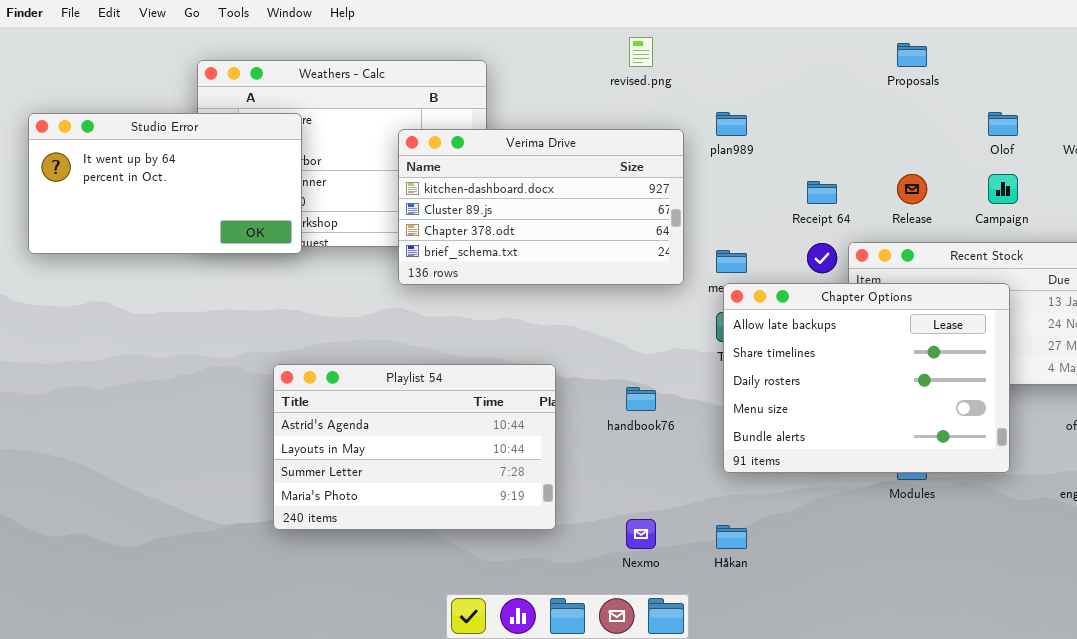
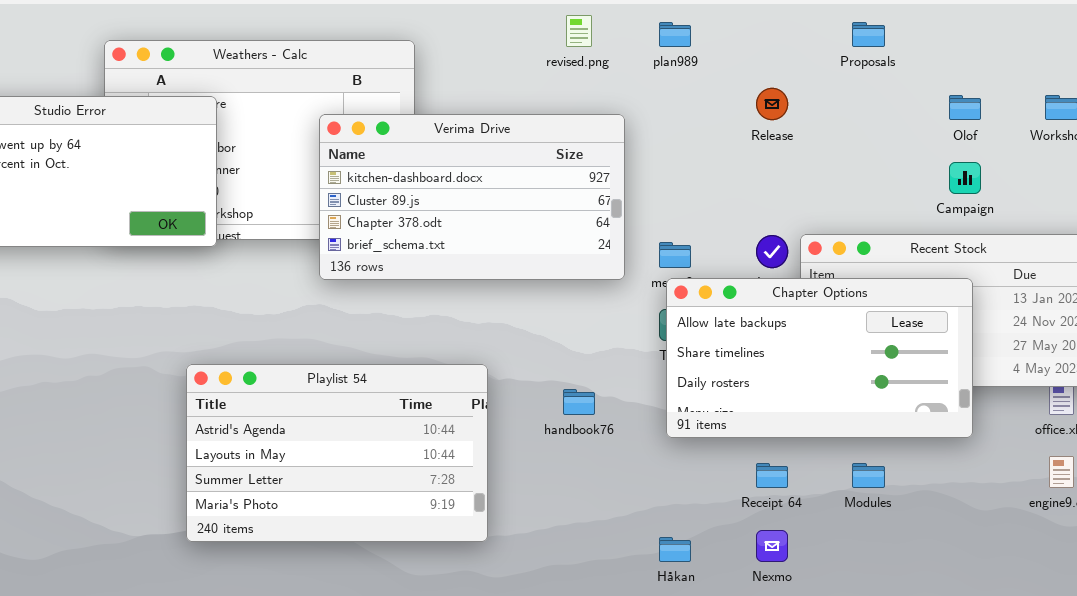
plan989: [716,112,747,136] -> [659,22,691,47], moved
Release: [897,174,927,204] -> [756,88,788,120], moved
Receipt 64: [807,181,837,204] -> [756,463,788,488], moved
Chapter Options: [723,283,1010,473] -> [666,278,973,438], resized
Nexmo: [626,519,656,549] -> [756,530,788,562], moved

